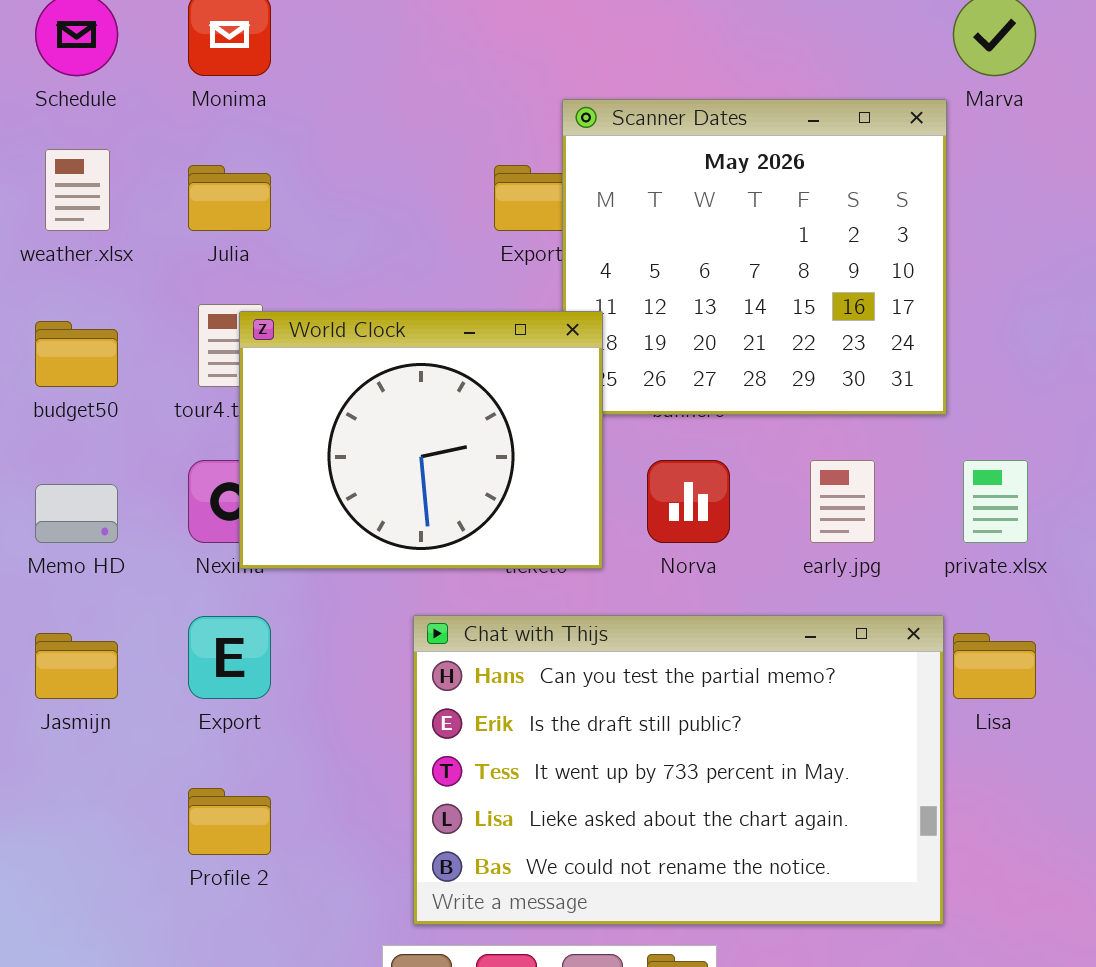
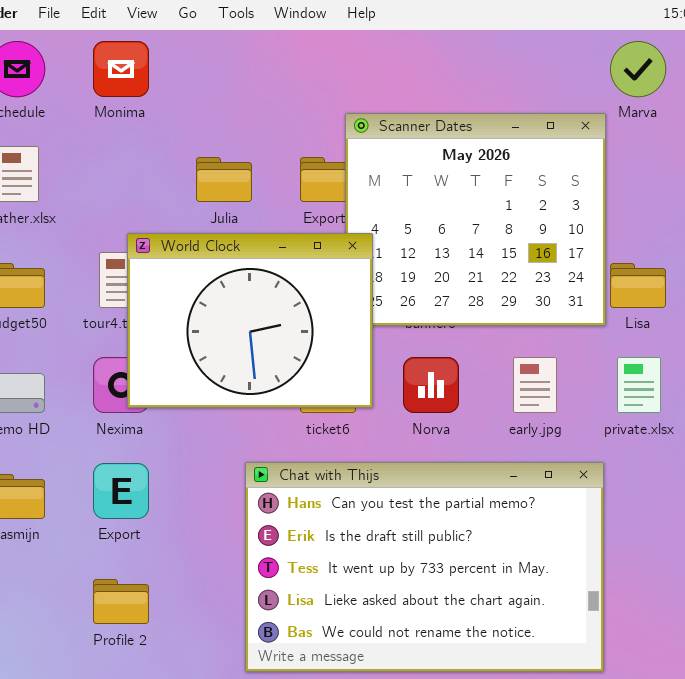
Julia: [188,165,271,231] -> [196,157,252,202], moved
World Clock: [239,311,603,569] -> [127,233,373,408], moved
Lisa: [953,633,1036,699] -> [610,263,666,308], moved

